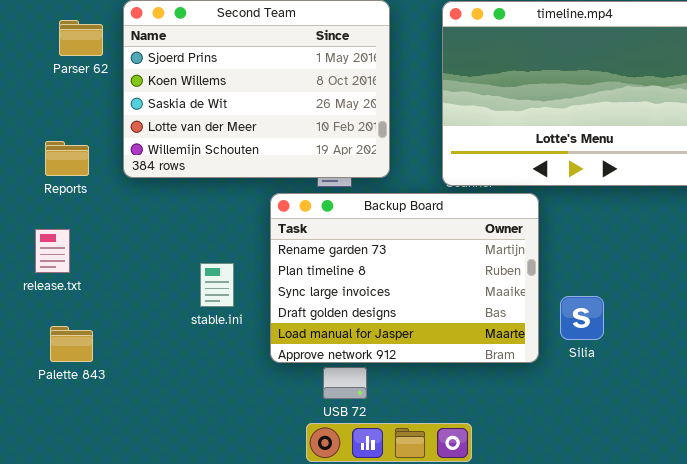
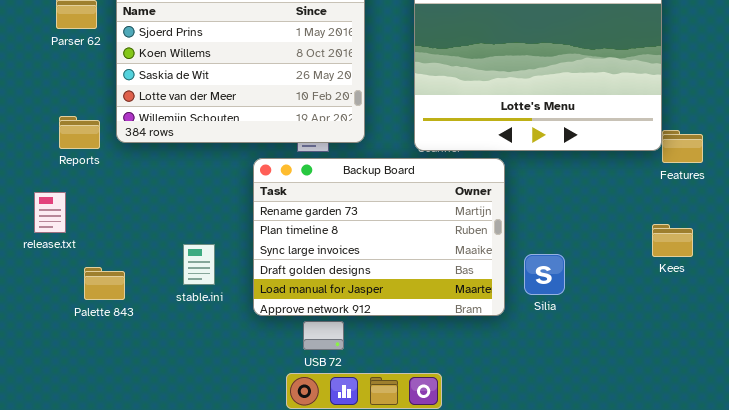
Reports: [45,141,89,176] -> [59,116,100,149], moved
stable.ini: [200,263,234,307] -> [183,244,215,285], moved
Palette 843: [50,326,93,362] -> [84,267,125,300], moved

